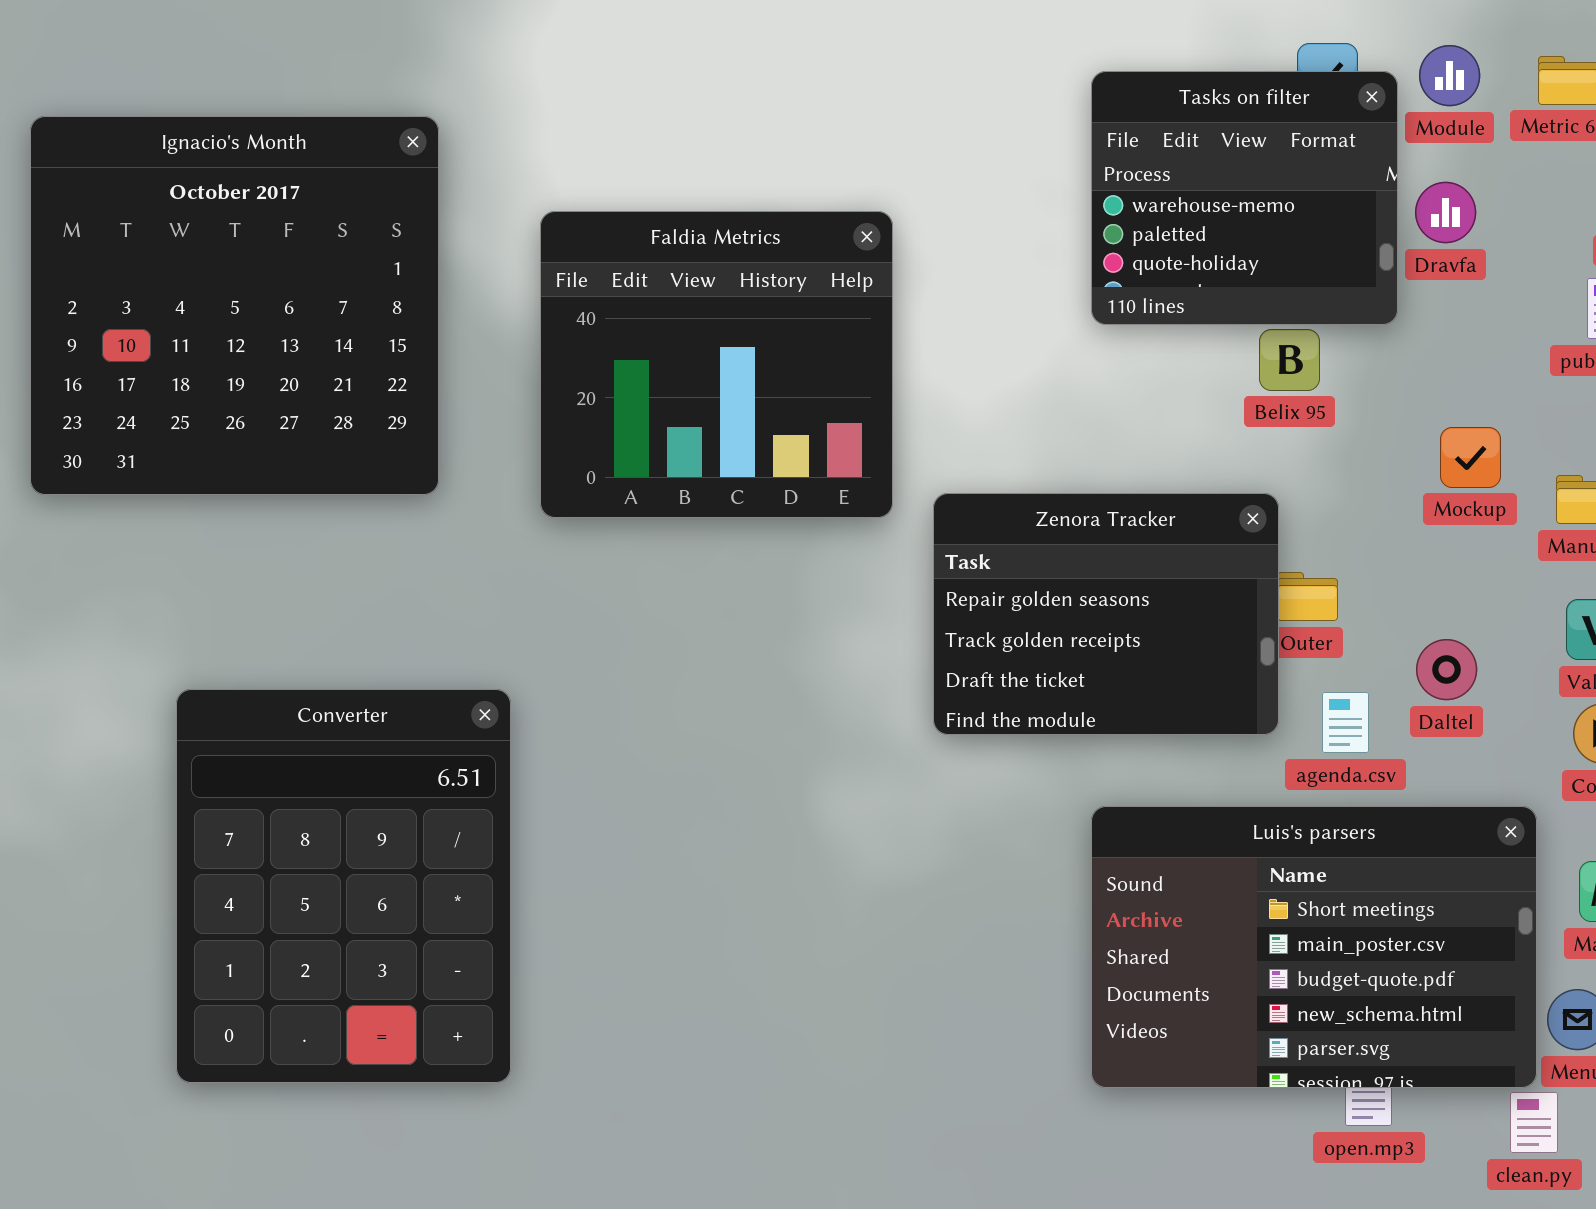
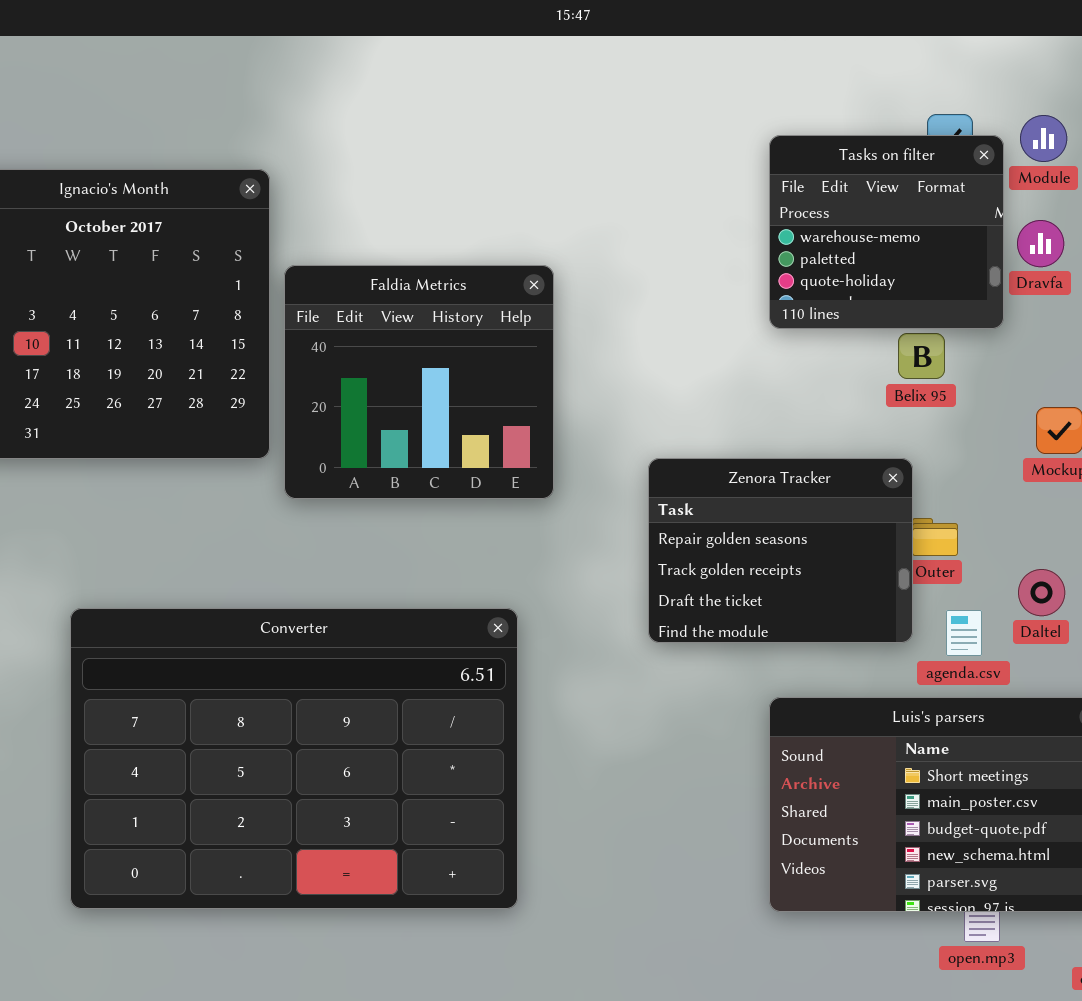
Faldia Metrics: [540,211,893,518] -> [284,265,554,499], moved
Converter: [176,689,511,1083] -> [70,608,518,909], resized

